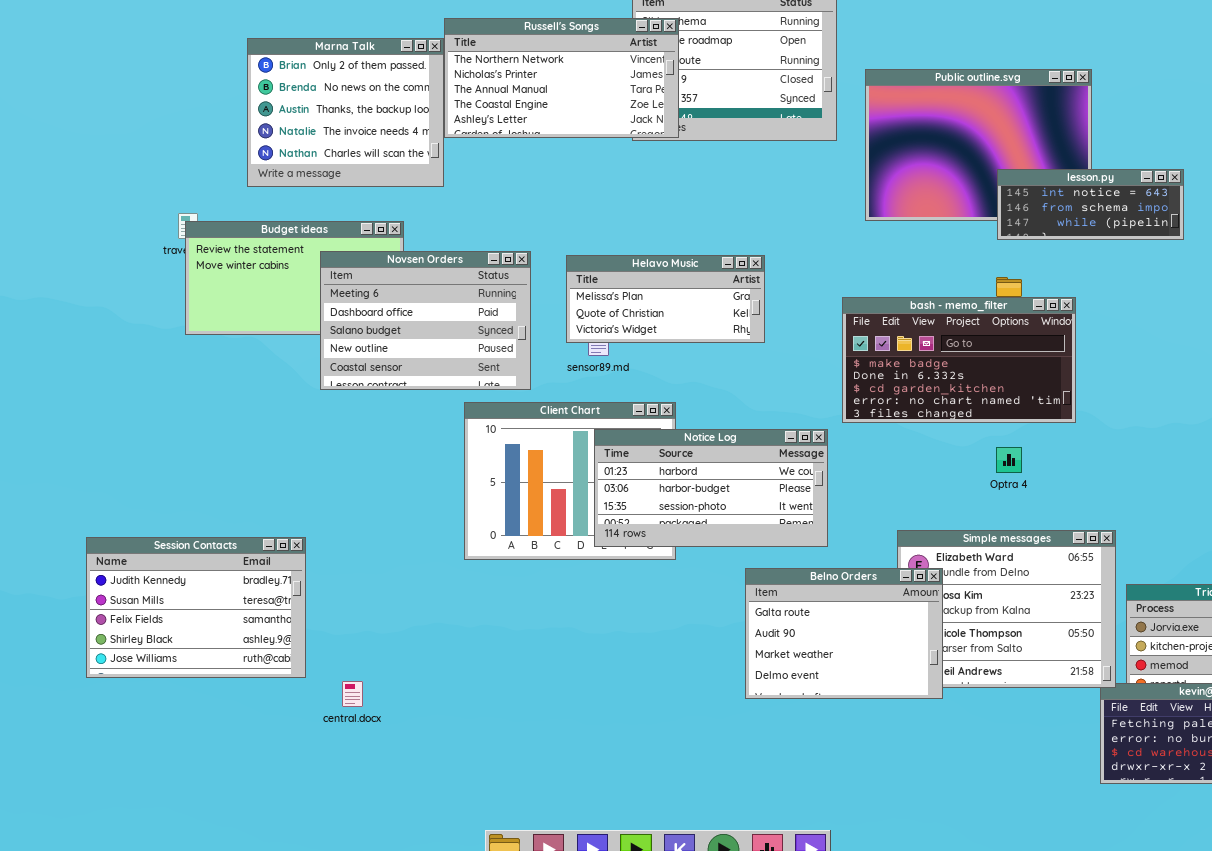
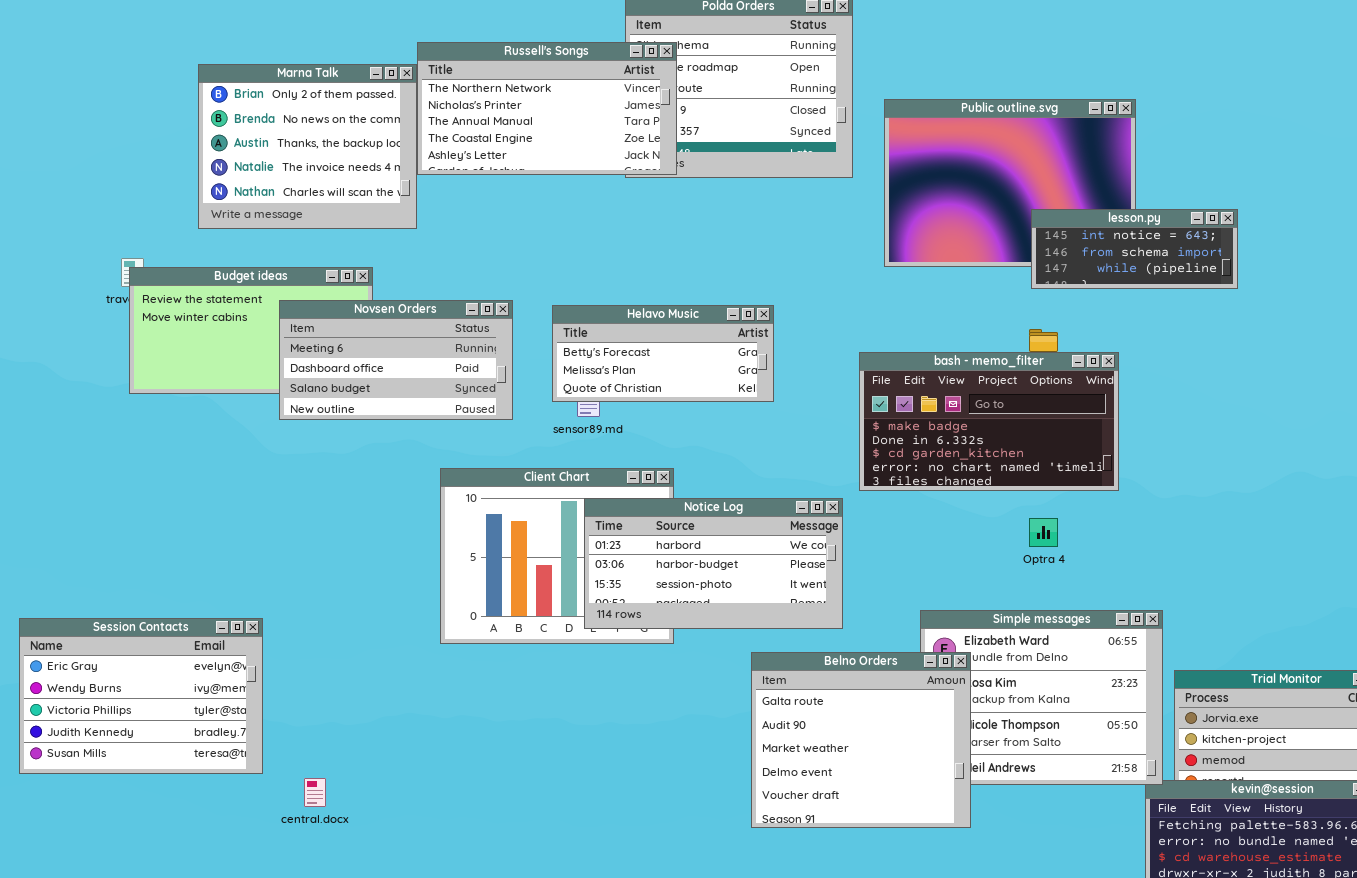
Novsen Orders: [320,251,531,390] -> [279,300,513,420], resized
Helavo Music: [566,255,765,343] -> [552,305,774,402], scrolled up 1 row
Session Contacts: [86,537,306,678] -> [19,618,263,774], scrolled up 3 rows
Belno Orders: [745,568,943,699] -> [751,652,971,828], resized

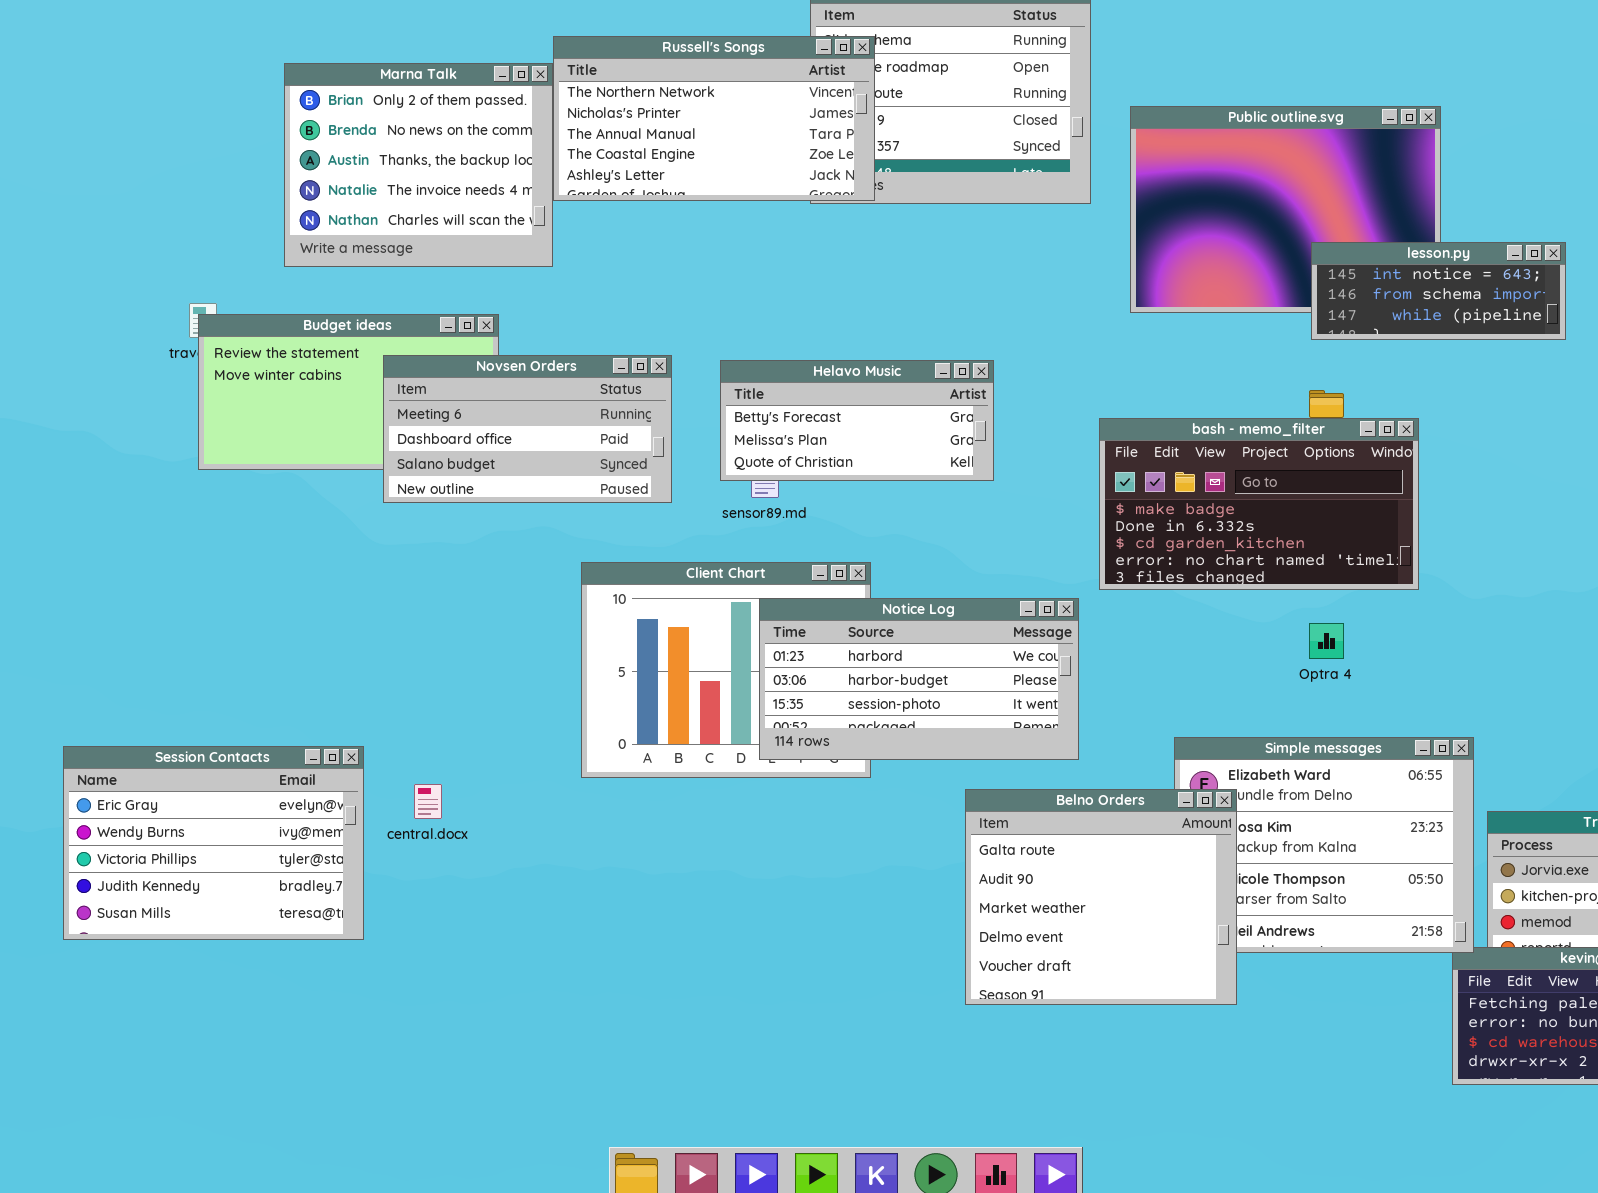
central.docx: [304,778,326,807] -> [414,784,442,819], moved

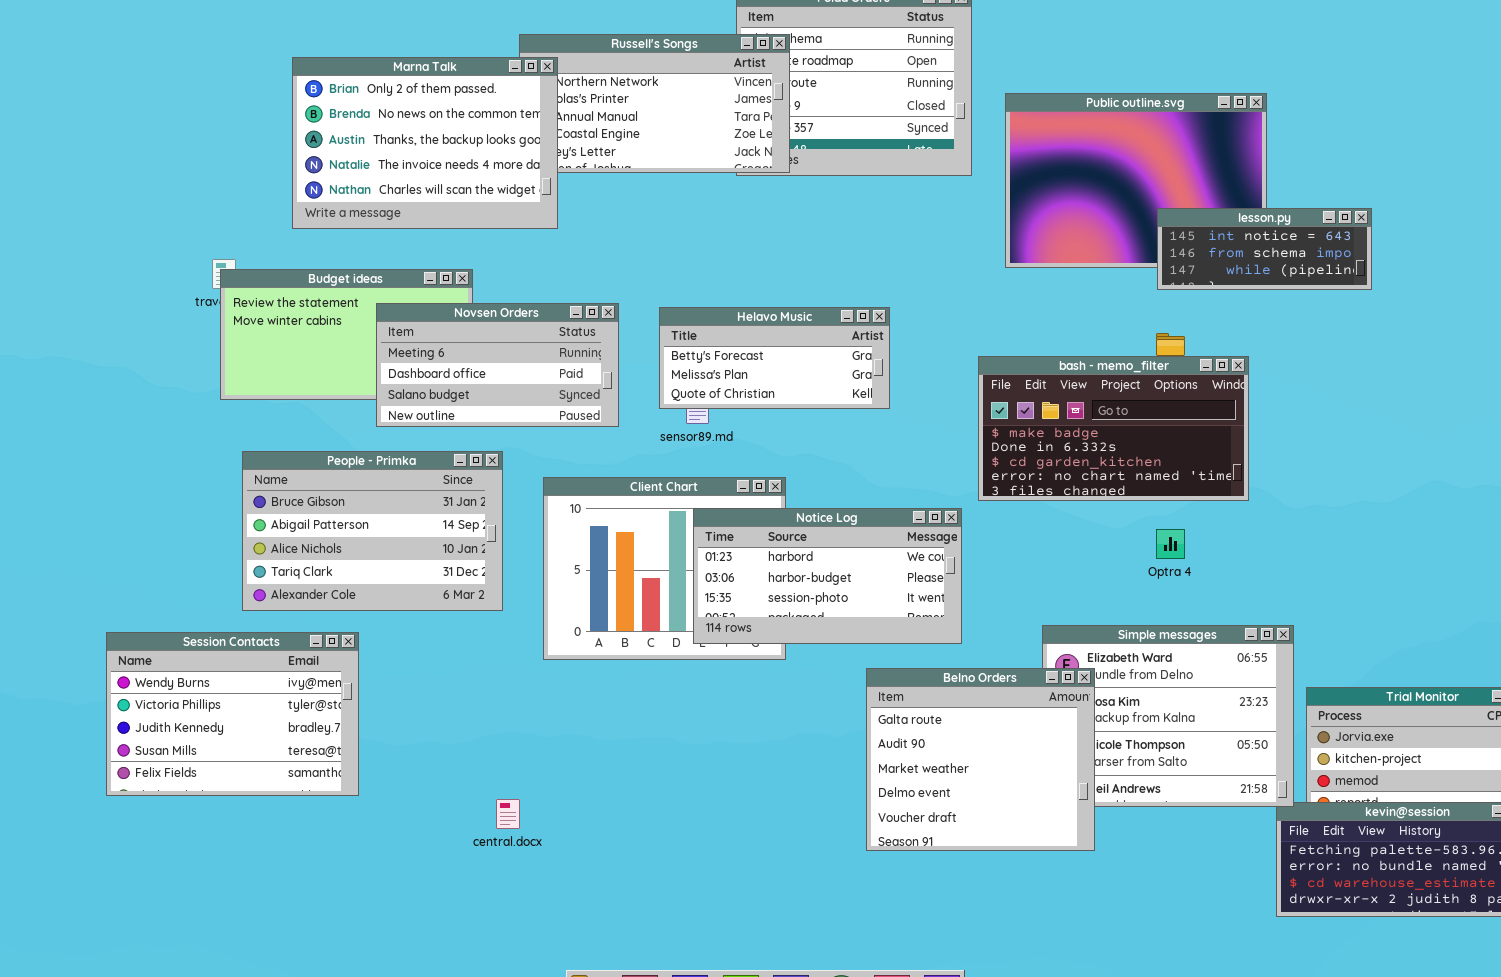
Marna Talk: [284,63,553,267] -> [292,57,558,229], resized
People - Primka: none -> [242,451,503,611], opened
Session Contacts: [63,746,364,940] -> [106,632,359,796], scrolled down 1 row
central.docx: [414,784,442,819] -> [496,799,520,829], moved

